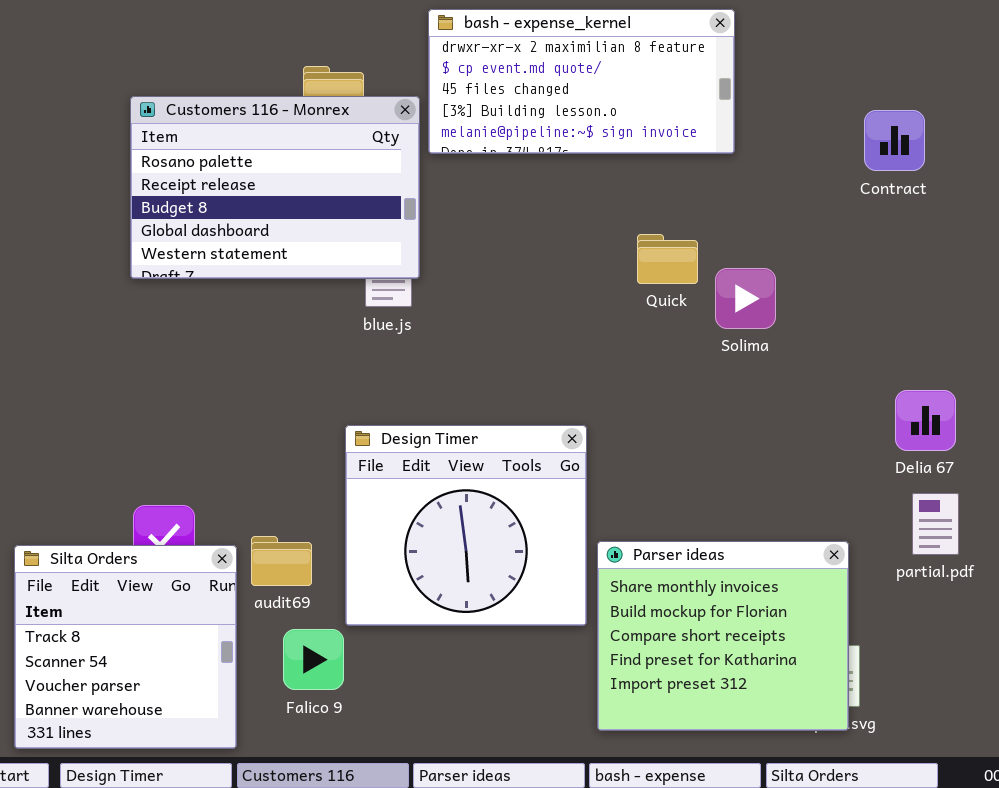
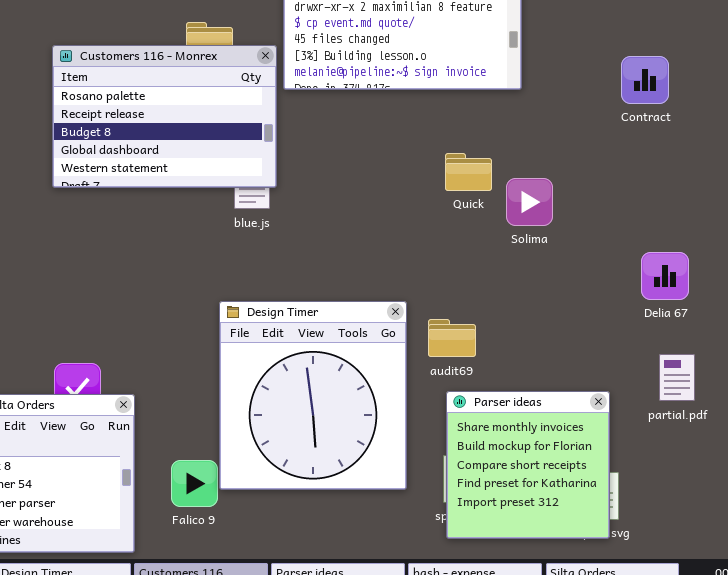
Delia 67: [895,390,956,451] -> [641,252,689,300], moved
Design Timer: [345,425,587,626] -> [219,301,407,490], resized
audit69: [251,536,312,586] -> [428,319,476,357], moved
Parser ideas: [597,541,849,731] -> [446,391,610,539], resized

